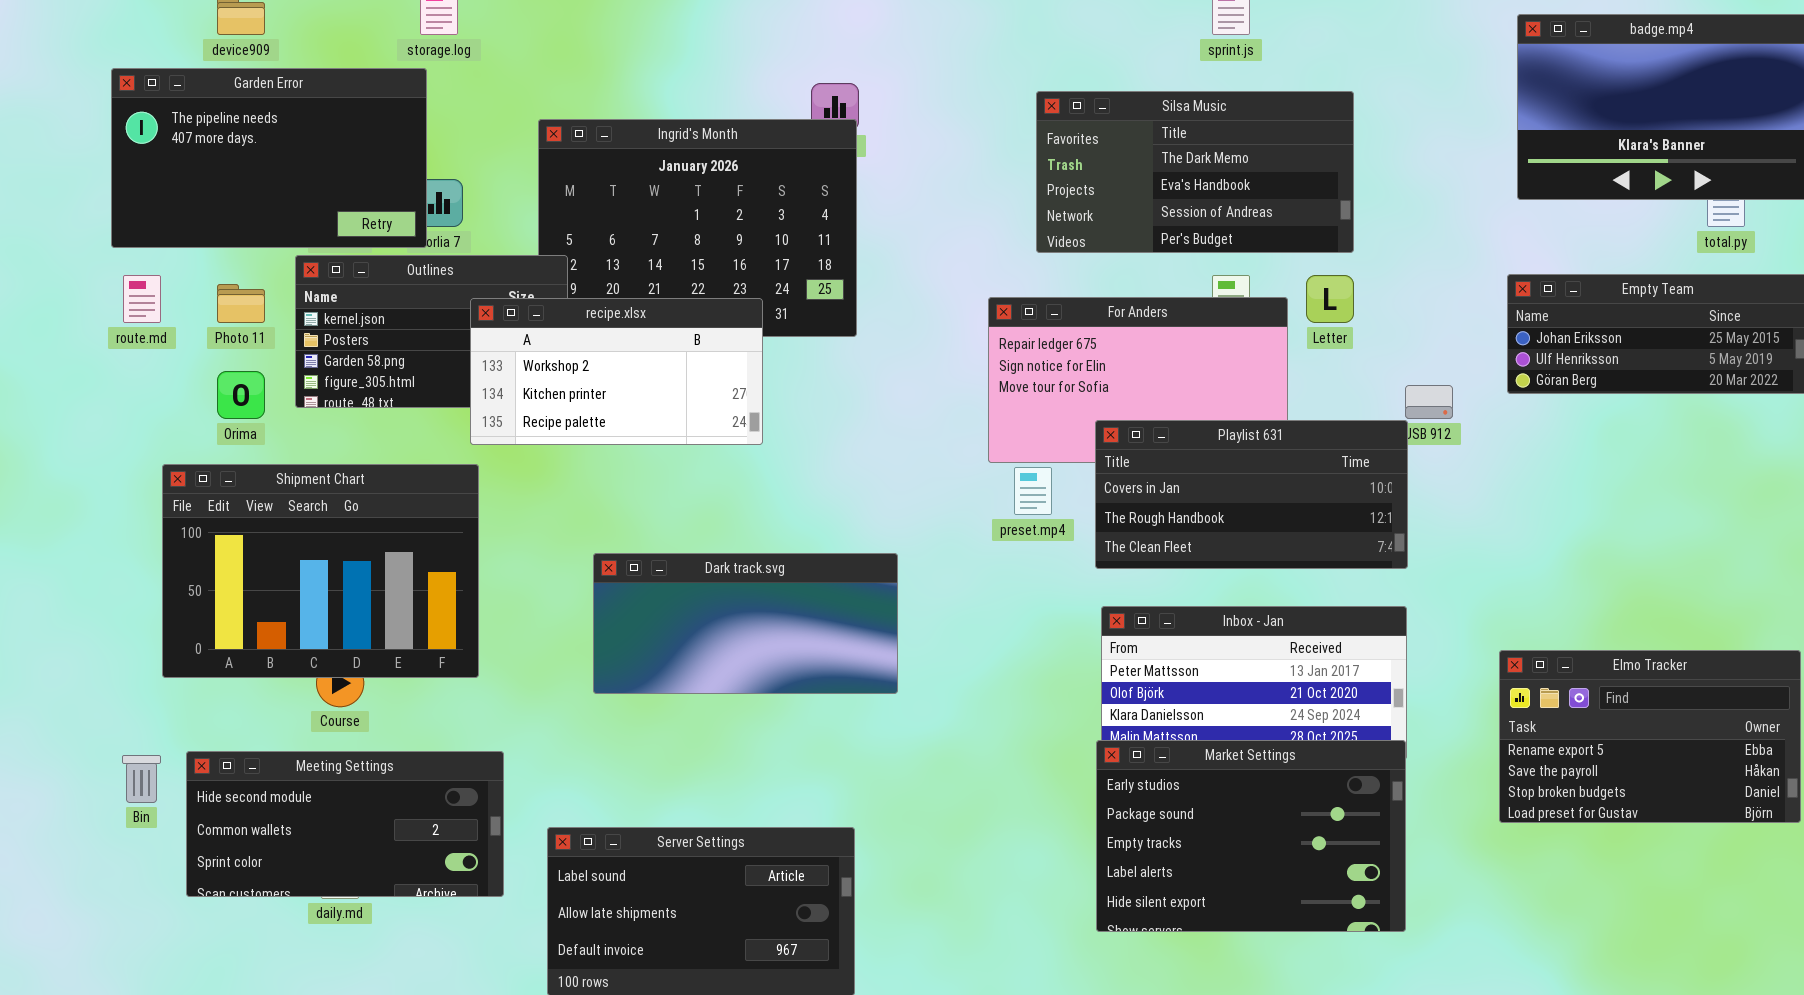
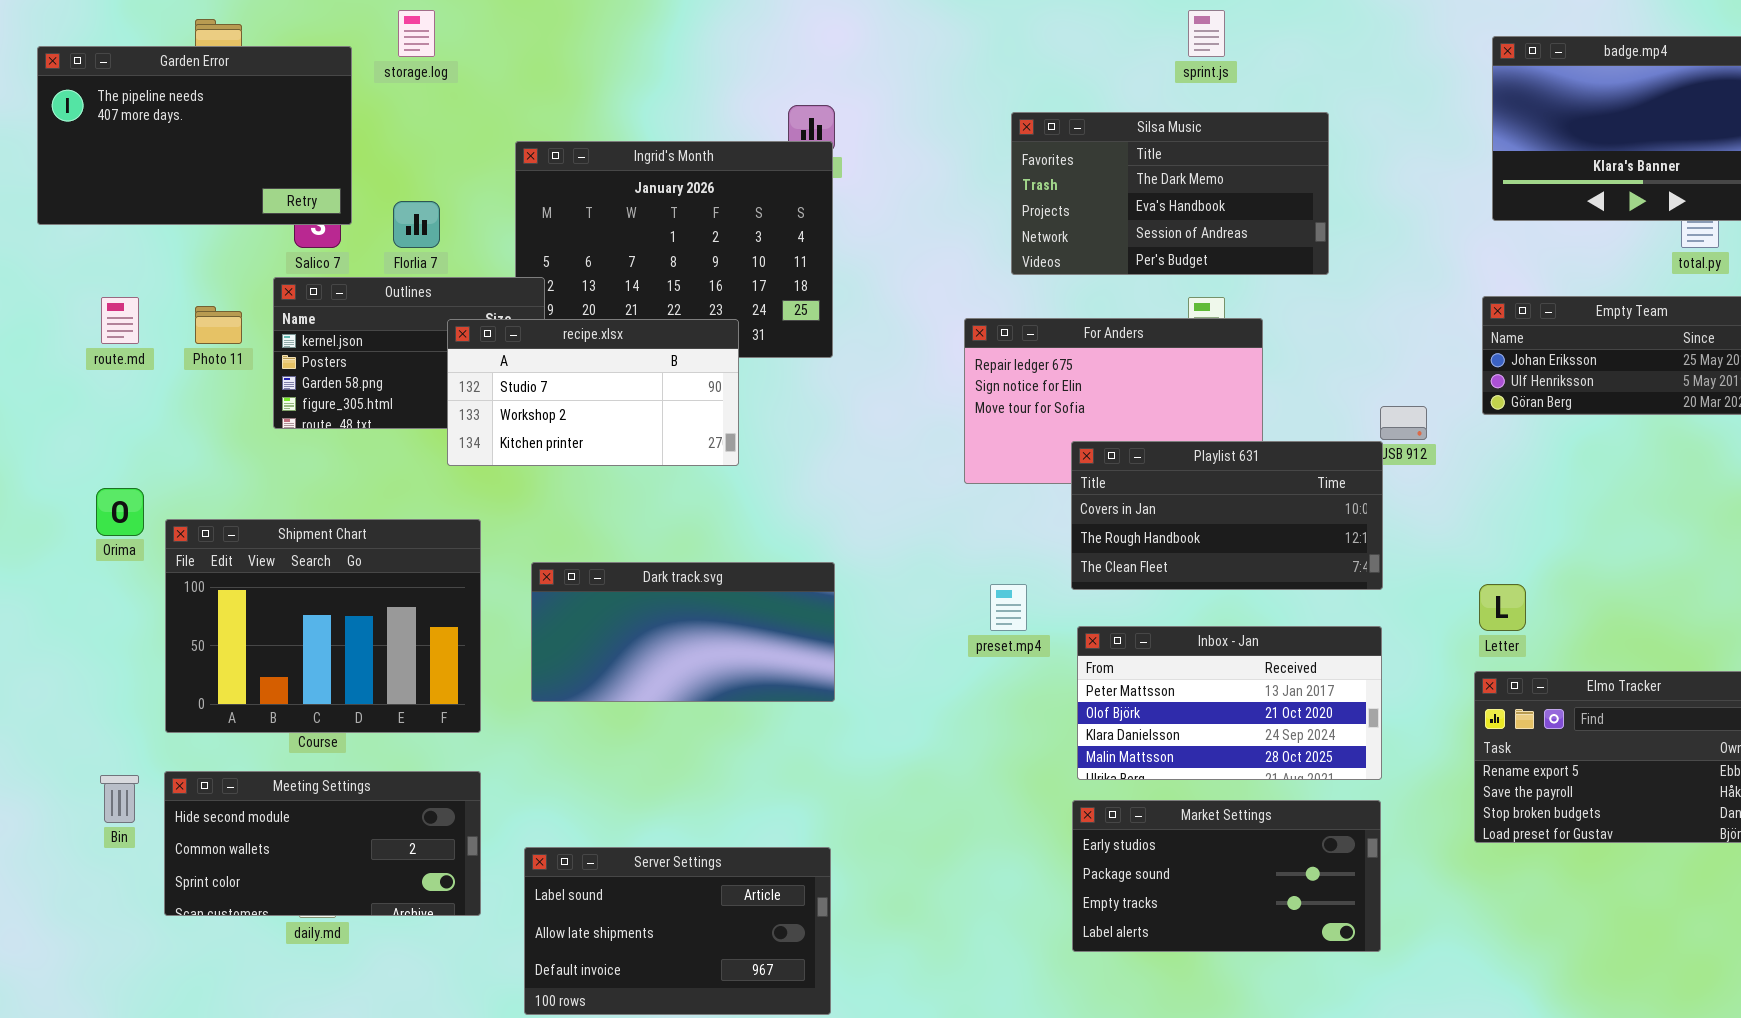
Garden Error: [111,68,427,248] -> [37,46,352,225], moved
Letter: [1306,275,1354,323] -> [1479,584,1526,631], moved
recipe.xlsx: [470,298,763,445] -> [447,319,739,466], scrolled up 1 row
Orima: [217,371,265,419] -> [96,488,144,536], moved
Shipment Chart: [162,464,479,678] -> [165,519,481,733], moved
preset.mp4: [1014,467,1052,515] -> [990,584,1027,631], moved
Dark track.svg: [593,553,898,694] -> [531,562,835,702], moved
Market Settings: [1096,740,1406,932] -> [1072,800,1381,952], resized

